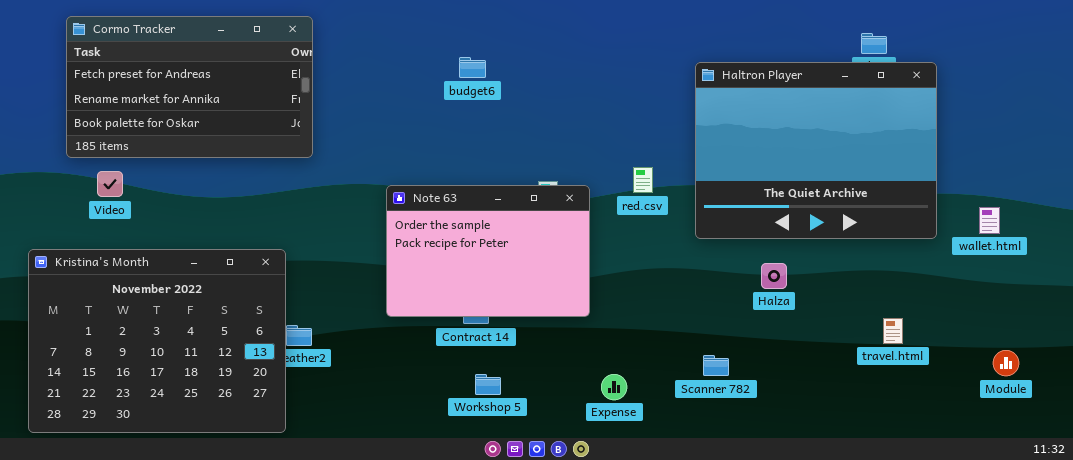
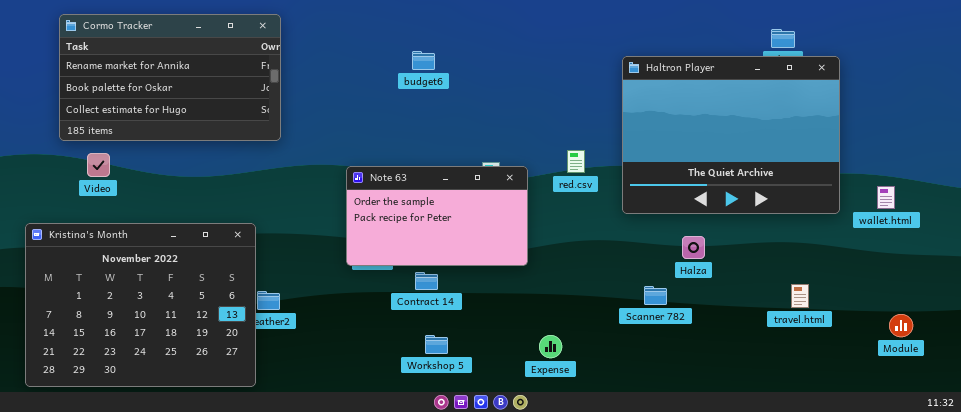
Cormo Tracker: [66,16,313,158] -> [59,14,281,141], scrolled down 1 row
Note 63: [386,185,590,317] -> [346,166,528,266], resized
Scanner 782: [703,355,729,376] -> [644,286,667,305], moved

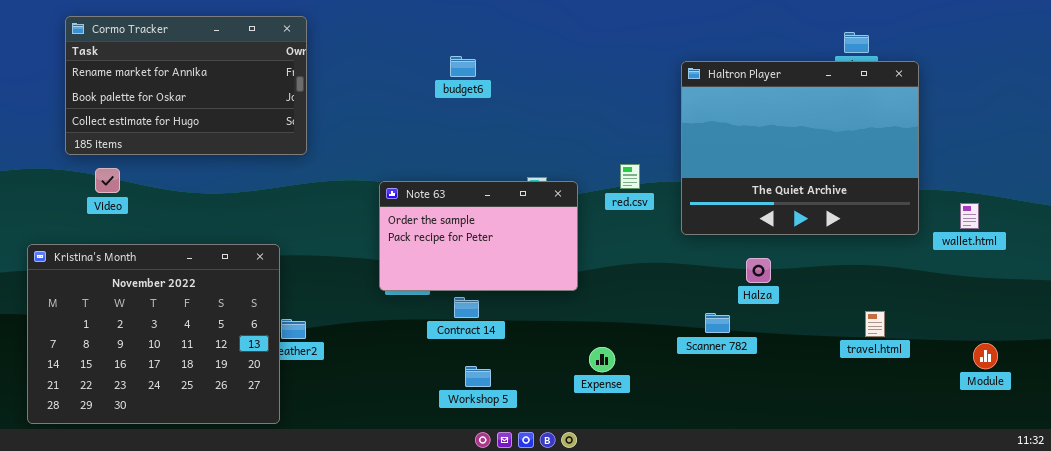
Expense: [539,335,562,358] -> [589,347,615,372], moved

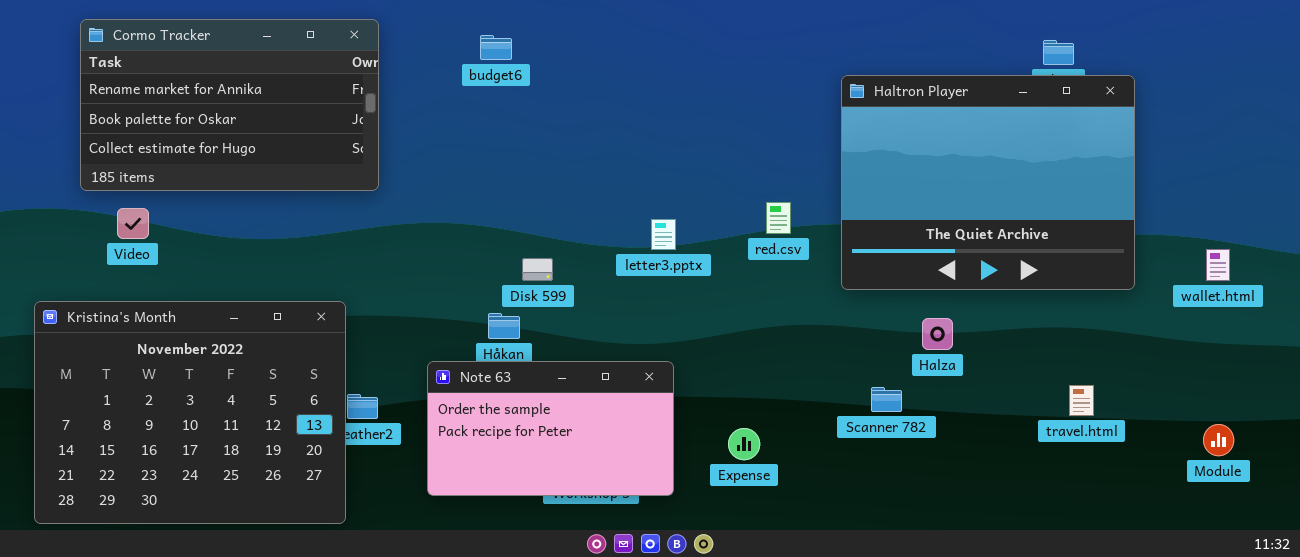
budget6: [450,56,476,77] -> [480,35,512,60], moved
Note 63: [379,181,578,291] -> [427,361,674,496], moved
wallet.html: [960,203,979,229] -> [1206,249,1230,281], moved

